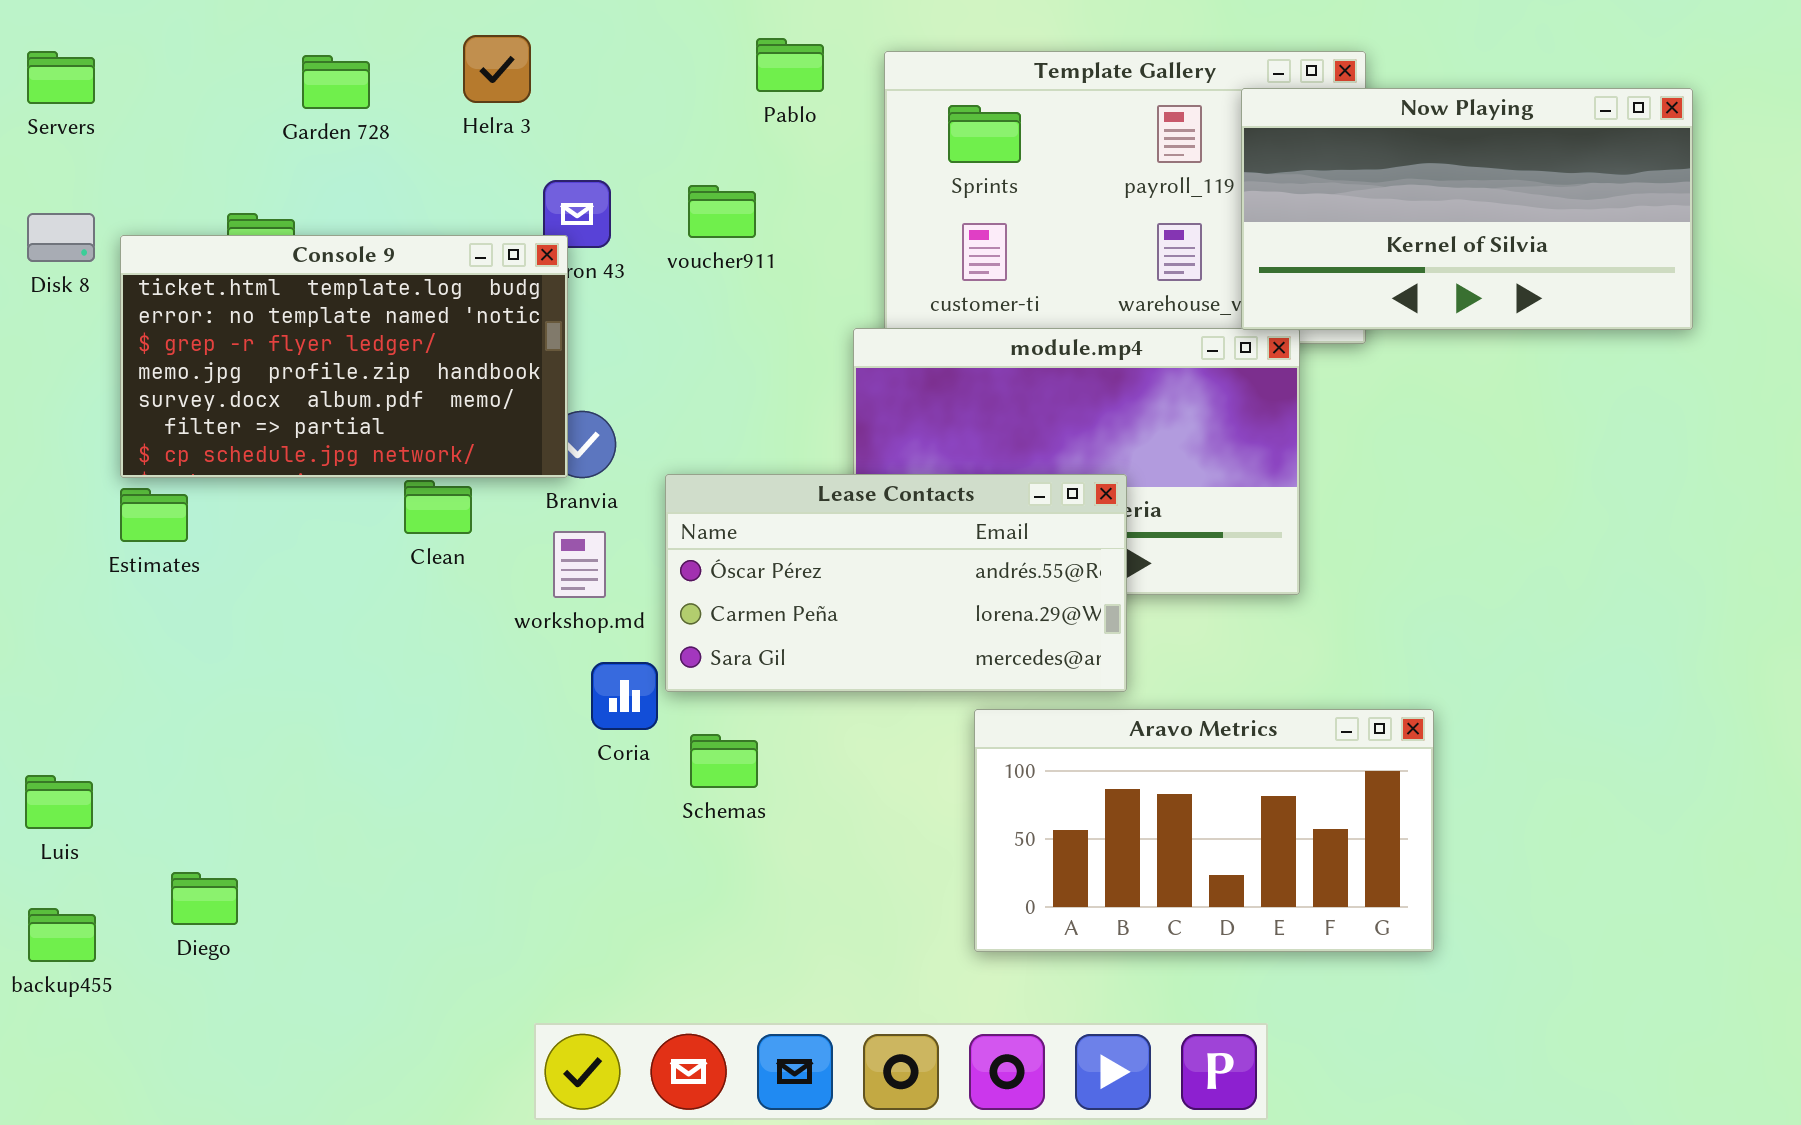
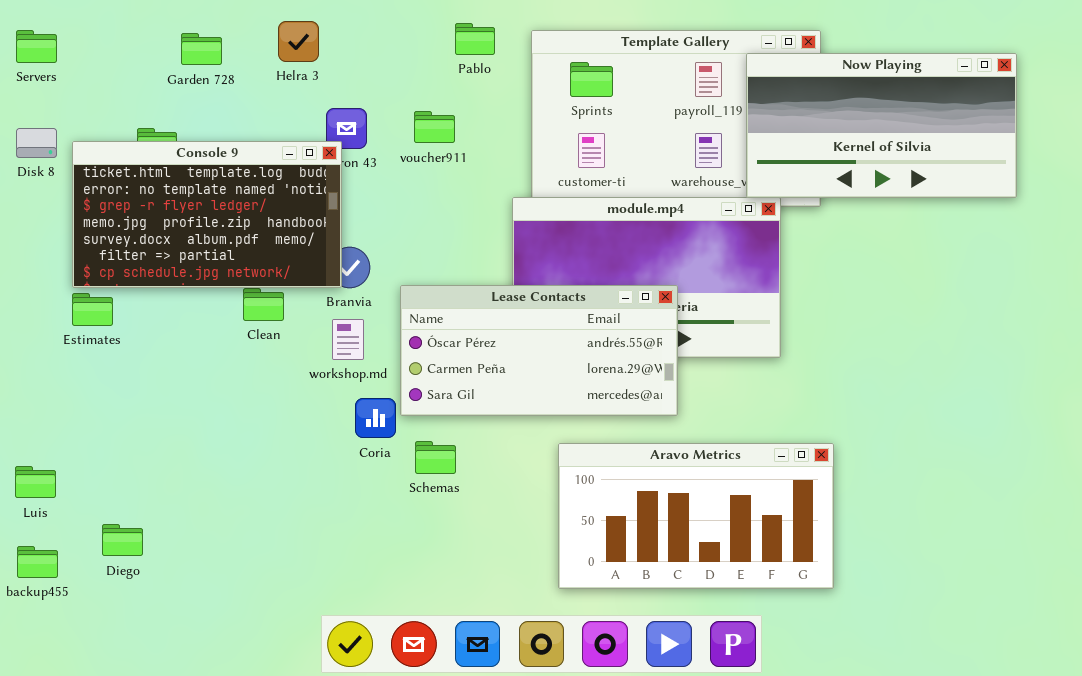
Aravo Metrics: [974,709,1434,952] -> [558,443,834,589], moved

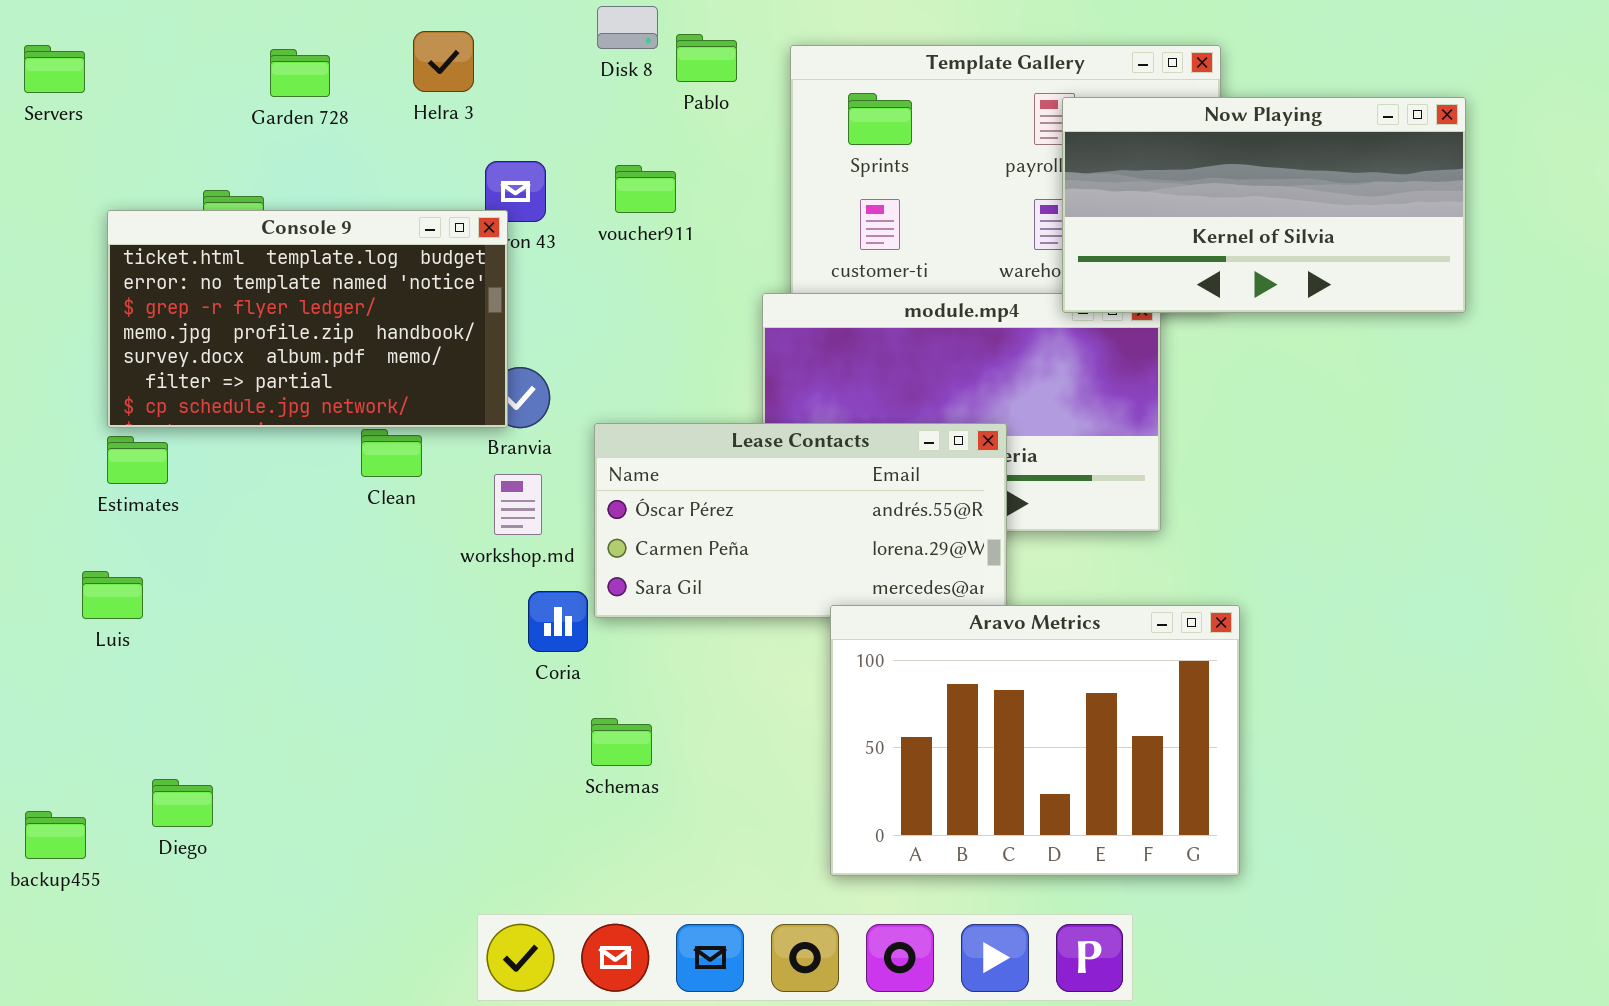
Now Playing: [746,53,1017,198] -> [1062,97,1466,313], moved
Disk 8: [16,128,57,158] -> [597,6,658,49], moved
Schemas: [415,441,456,474] -> [591,718,652,766], moved
Aravo Metrics: [558,443,834,589] -> [830,605,1240,876], resized
Luis: [15,466,56,498] -> [82,571,143,619], moved

